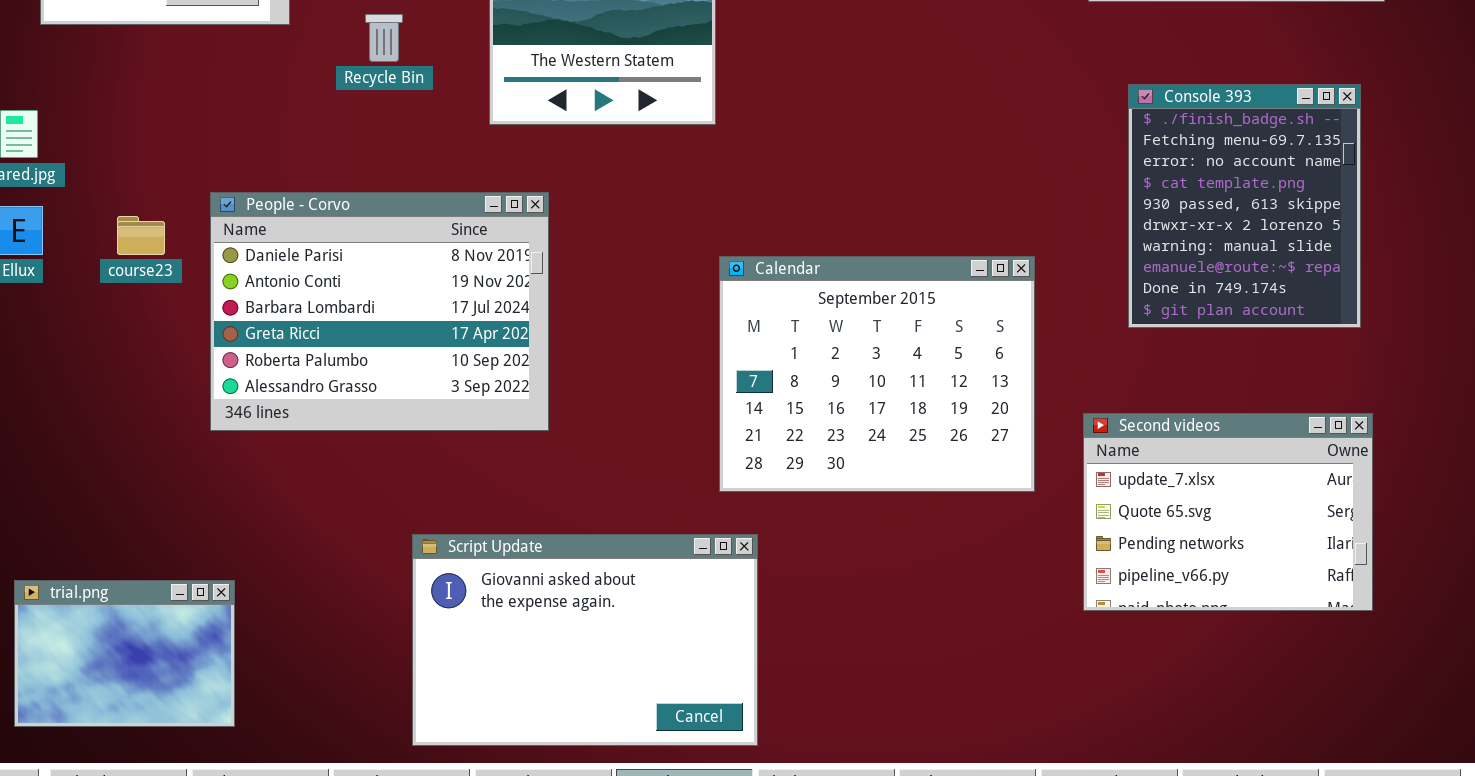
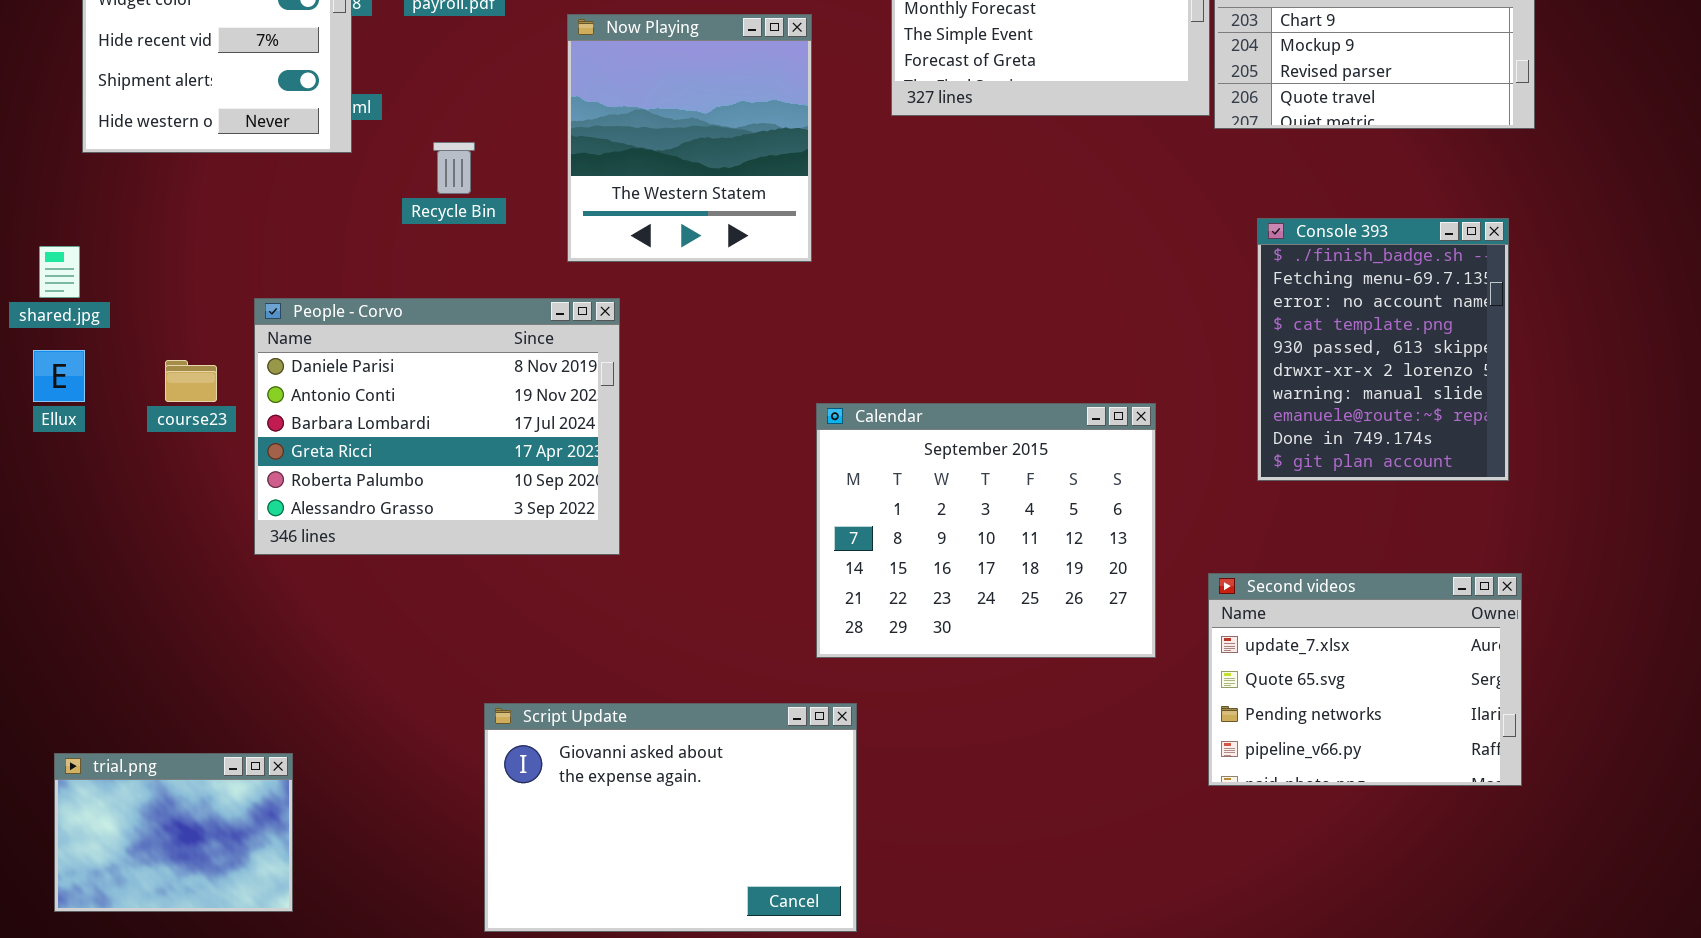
People - Corvo: [210,192,549,431] -> [254,298,620,555], moved

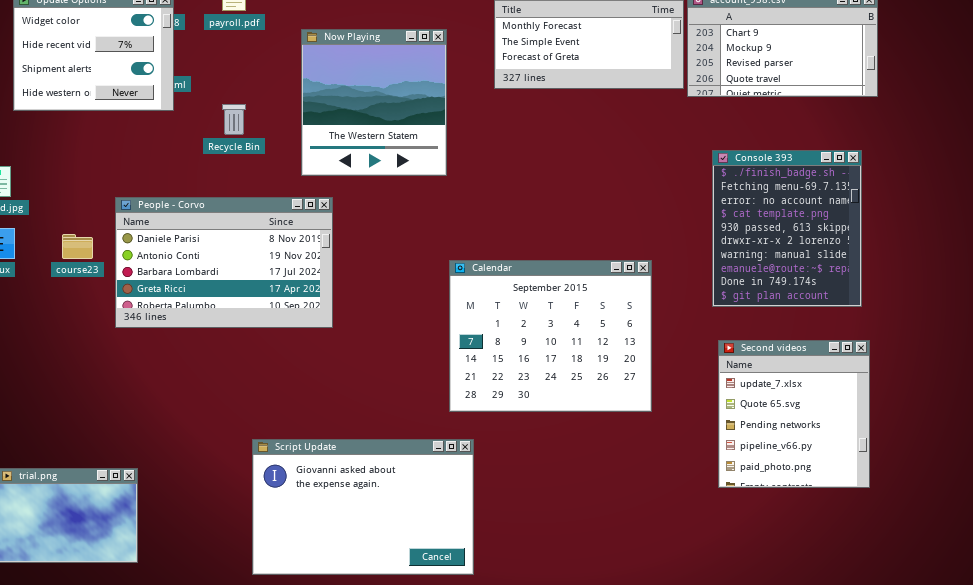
People - Corvo: [254,298,620,555] -> [115,197,333,328], resized
Second videos: [1208,573,1522,786] -> [718,340,870,488], resized

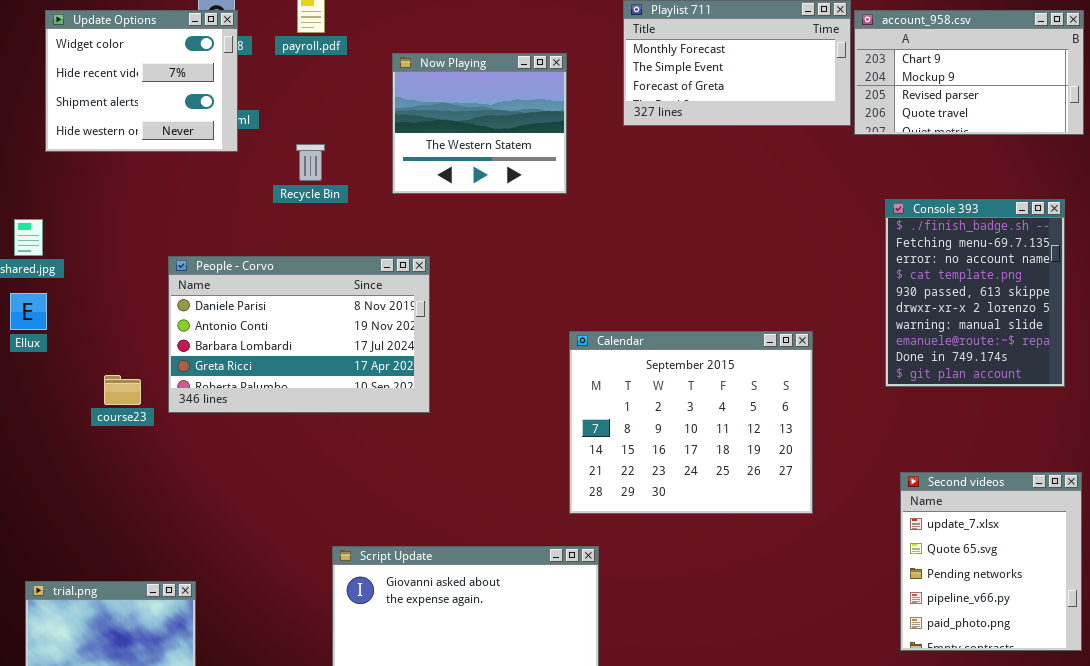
Now Playing: [301,29,447,176] -> [392,53,567,194], resized
course23: [62,234,93,259] -> [104,375,141,405], moved
Second videos: [718,340,870,488] -> [900,472,1082,651], moved

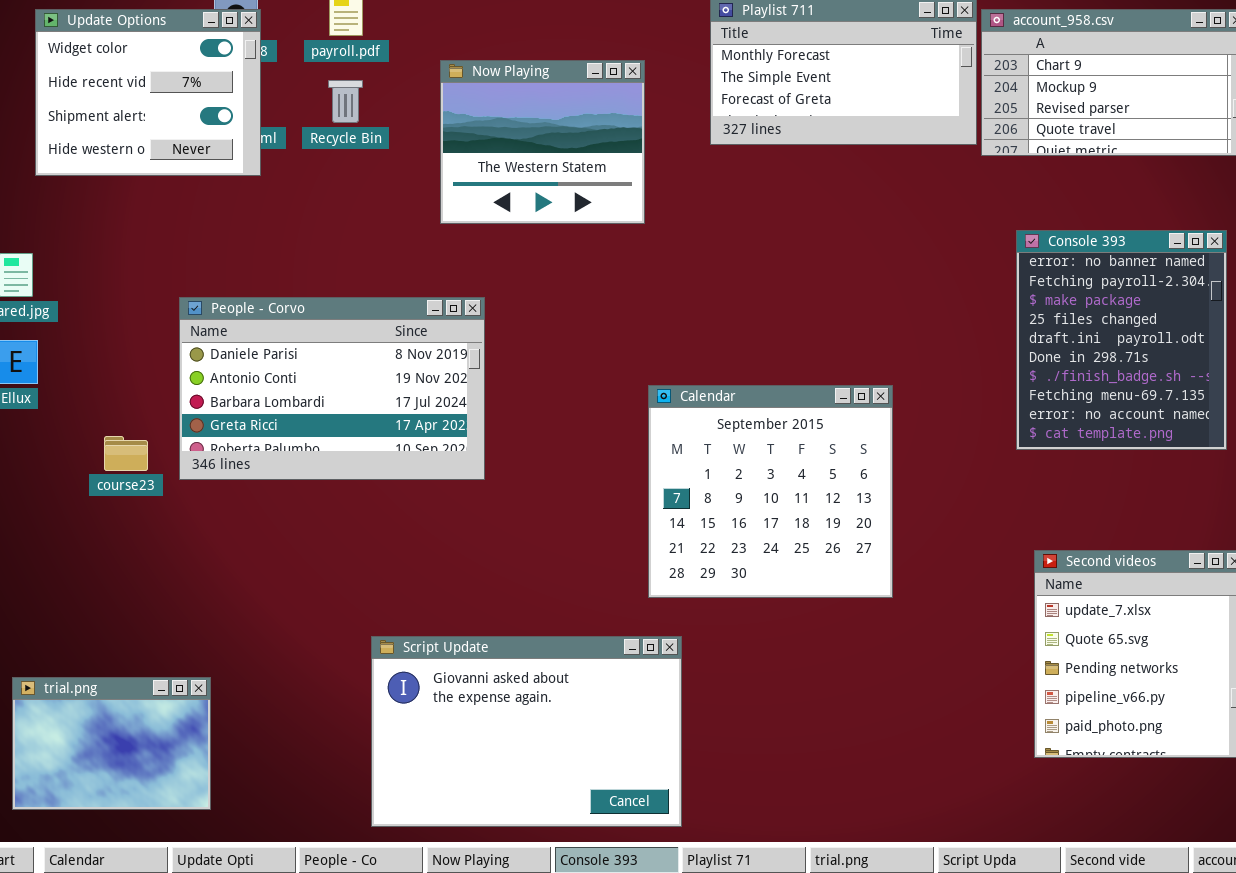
Recycle Bin: [296,144,325,181] -> [328,80,363,123], moved
Console 393: [885,199,1065,387] -> [1016,230,1227,450], scrolled up 6 rows
Calendar: [569,331,813,514] -> [648,385,893,598], resized

